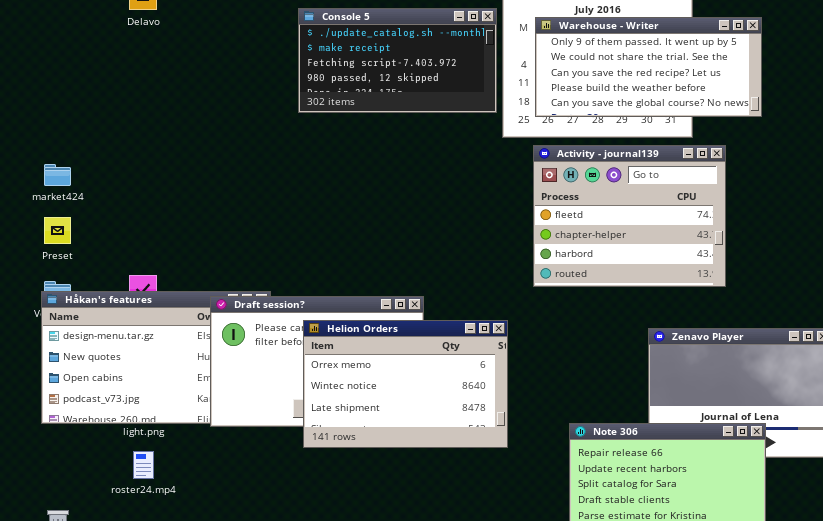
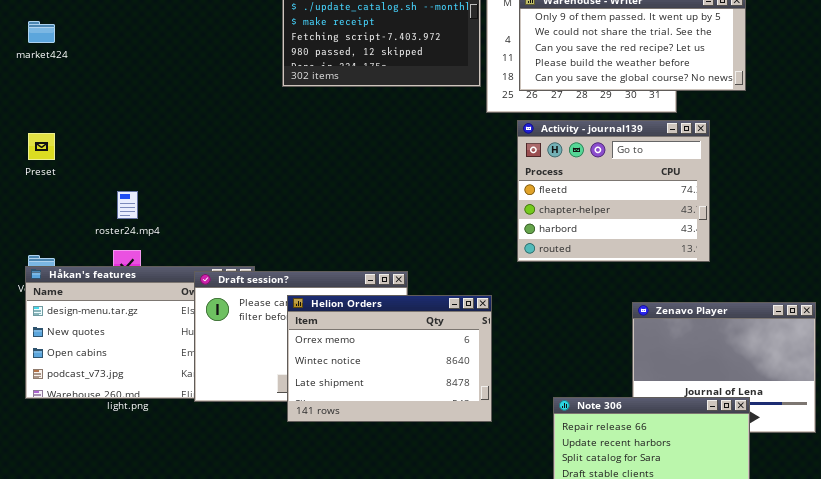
market424: [44,164,71,186] -> [28,21,55,43], moved
Preset: [44,217,71,244] -> [28,133,55,160], moved
roster24.mp4: [133,451,154,479] -> [117,191,138,219], moved

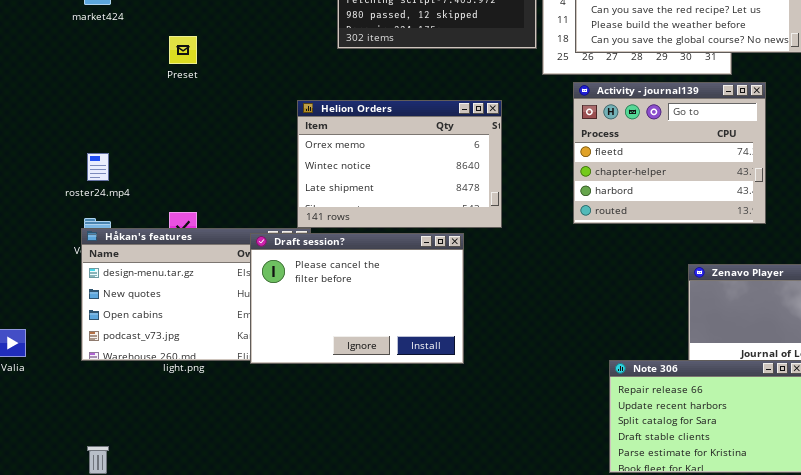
Preset: [28,133,55,160] -> [169,36,197,64], moved
roster24.mp4: [117,191,138,219] -> [87,153,109,181], moved
Helion Orders: [287,295,492,422] -> [297,100,502,228], moved

